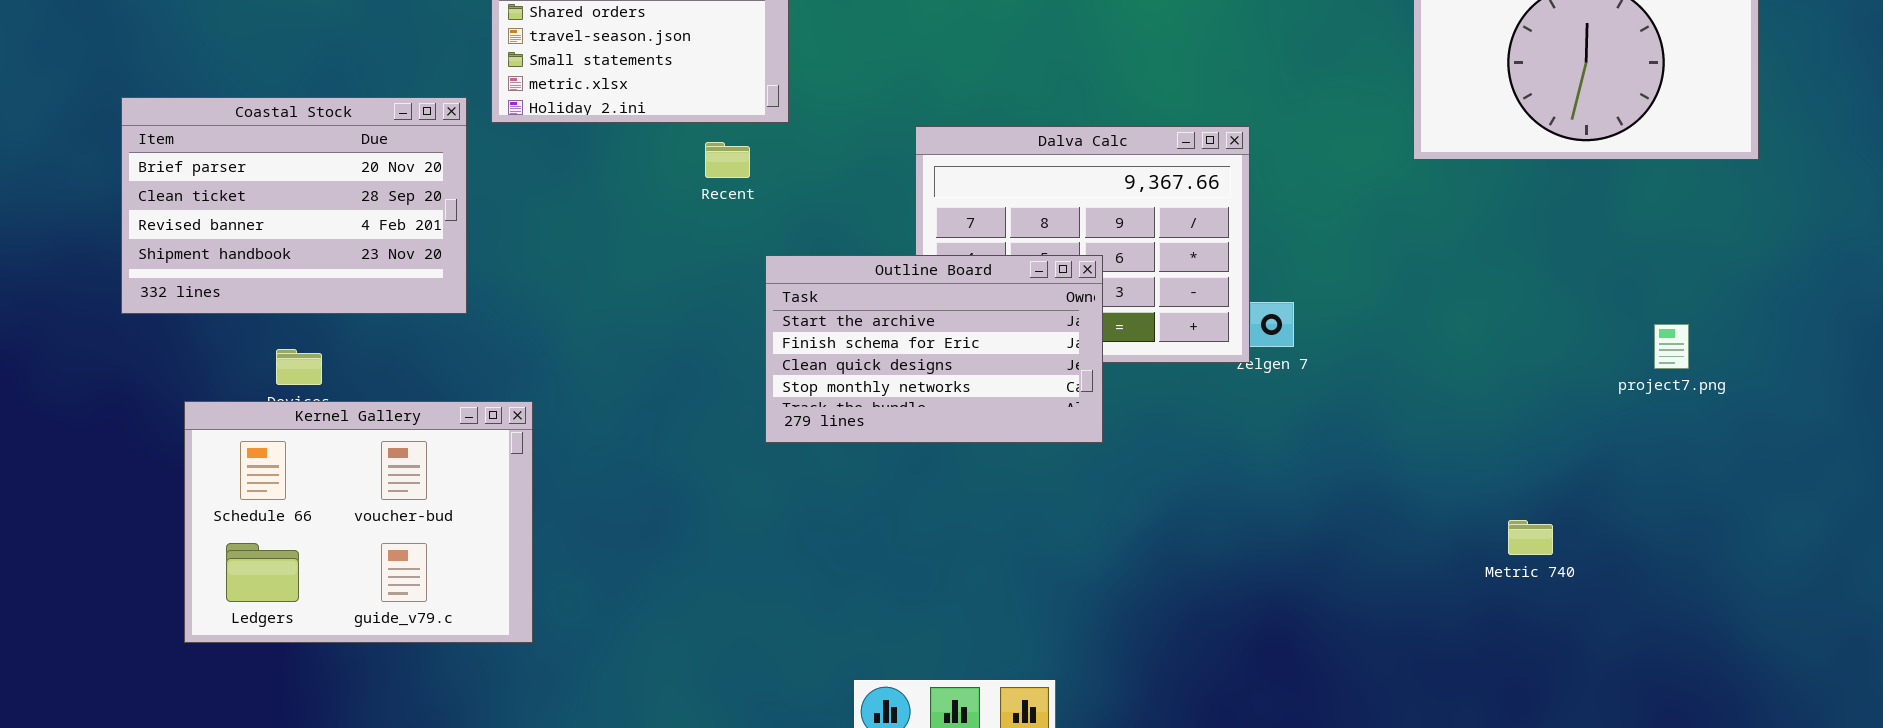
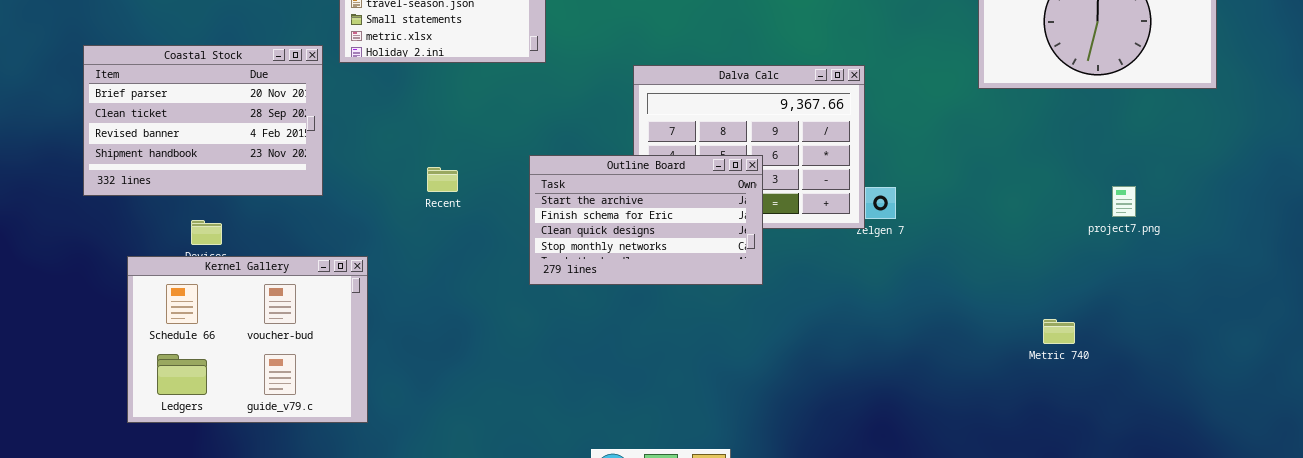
Recent: [705,142,750,178] -> [427,167,458,192], moved
project7.png: [1654,324,1689,369] -> [1112,186,1136,217], moved
Metric 740: [1508,520,1553,555] -> [1043,319,1075,344], moved

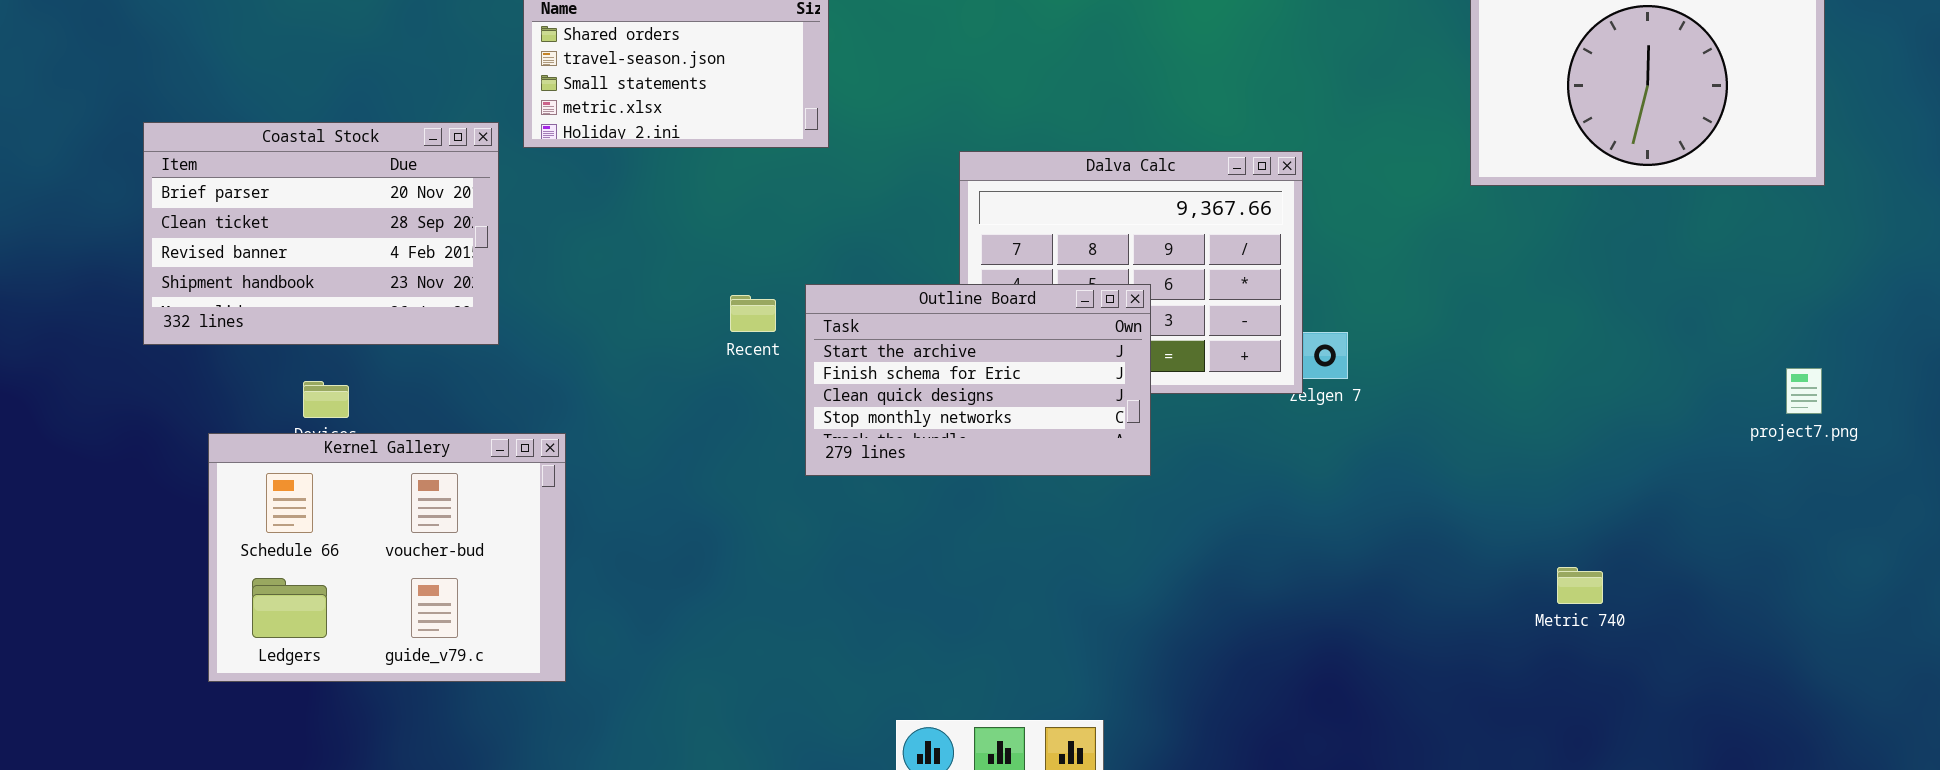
Recent: [427,167,458,192] -> [730,295,776,332], moved
project7.png: [1112,186,1136,217] -> [1786,368,1822,414], moved
Metric 740: [1043,319,1075,344] -> [1557,567,1603,604], moved

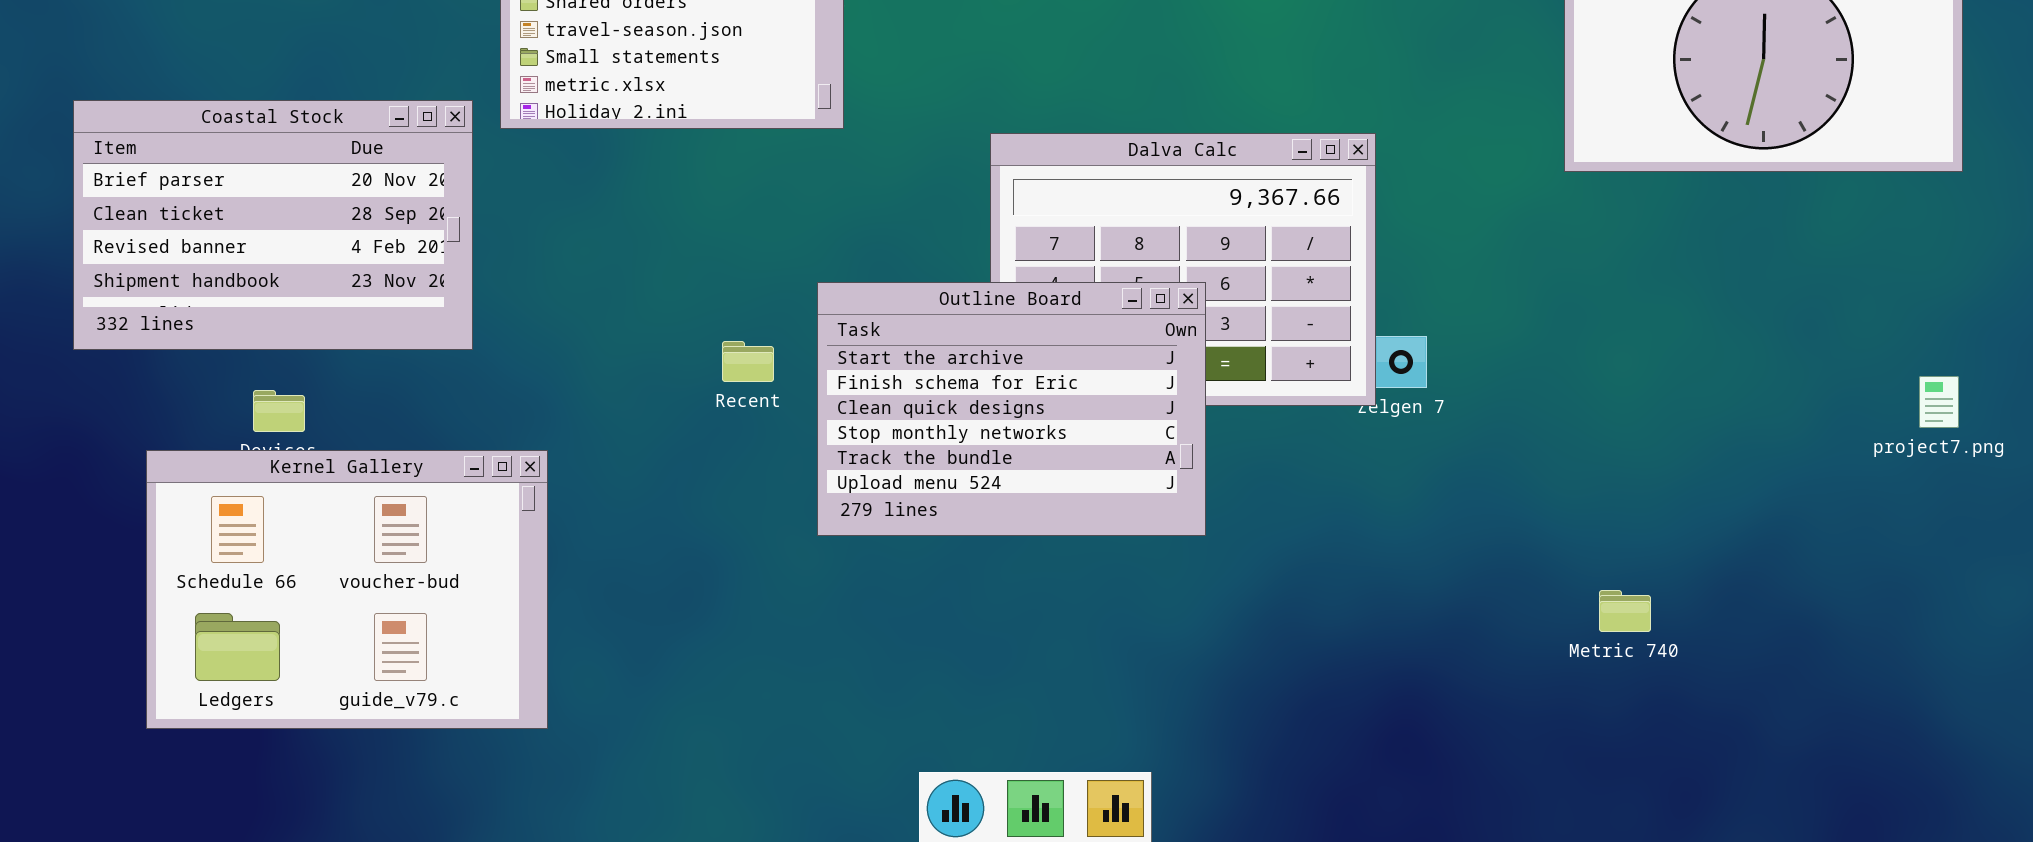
Outline Board: [805,284,1151,476] -> [817,282,1206,536], resized
Recent: [730,295,776,332] -> [722,341,774,382], moved
Metric 740: [1557,567,1603,604] -> [1599,590,1651,632], moved

